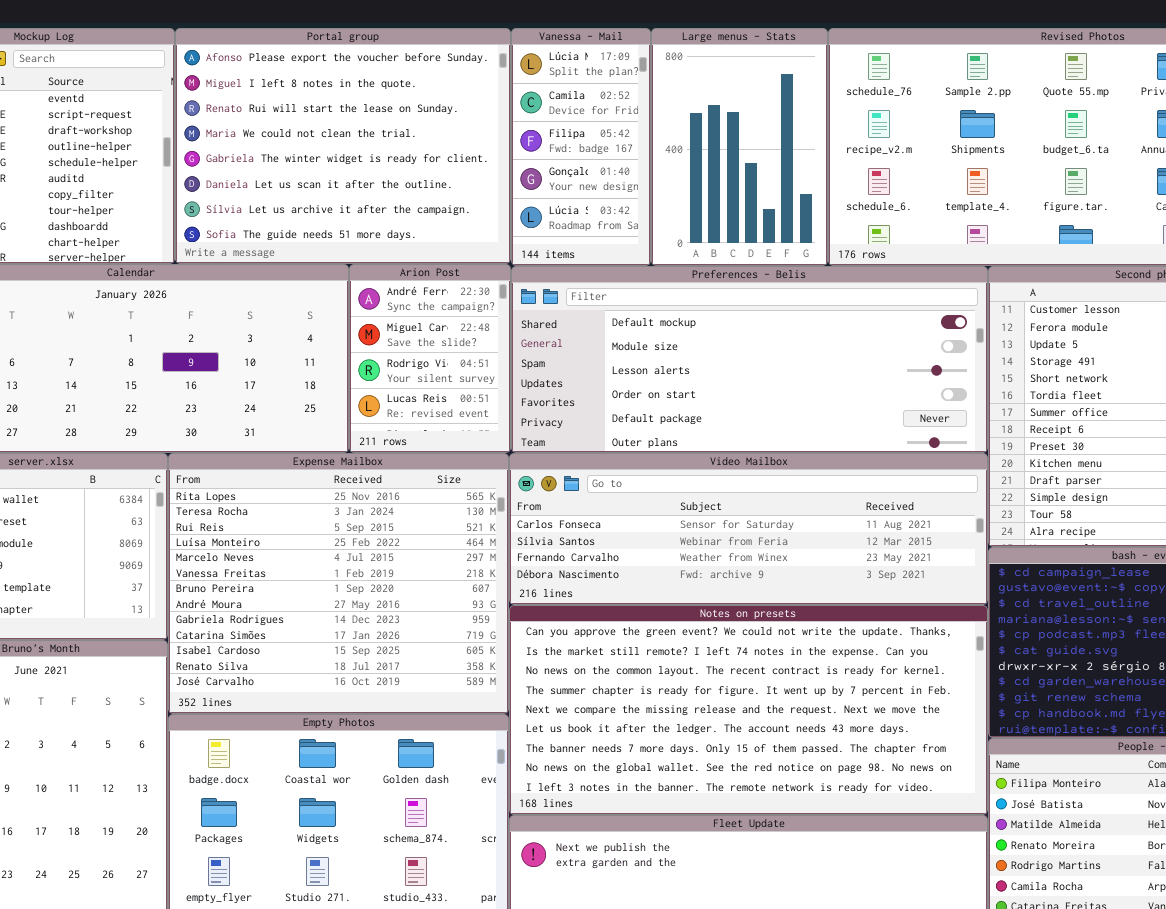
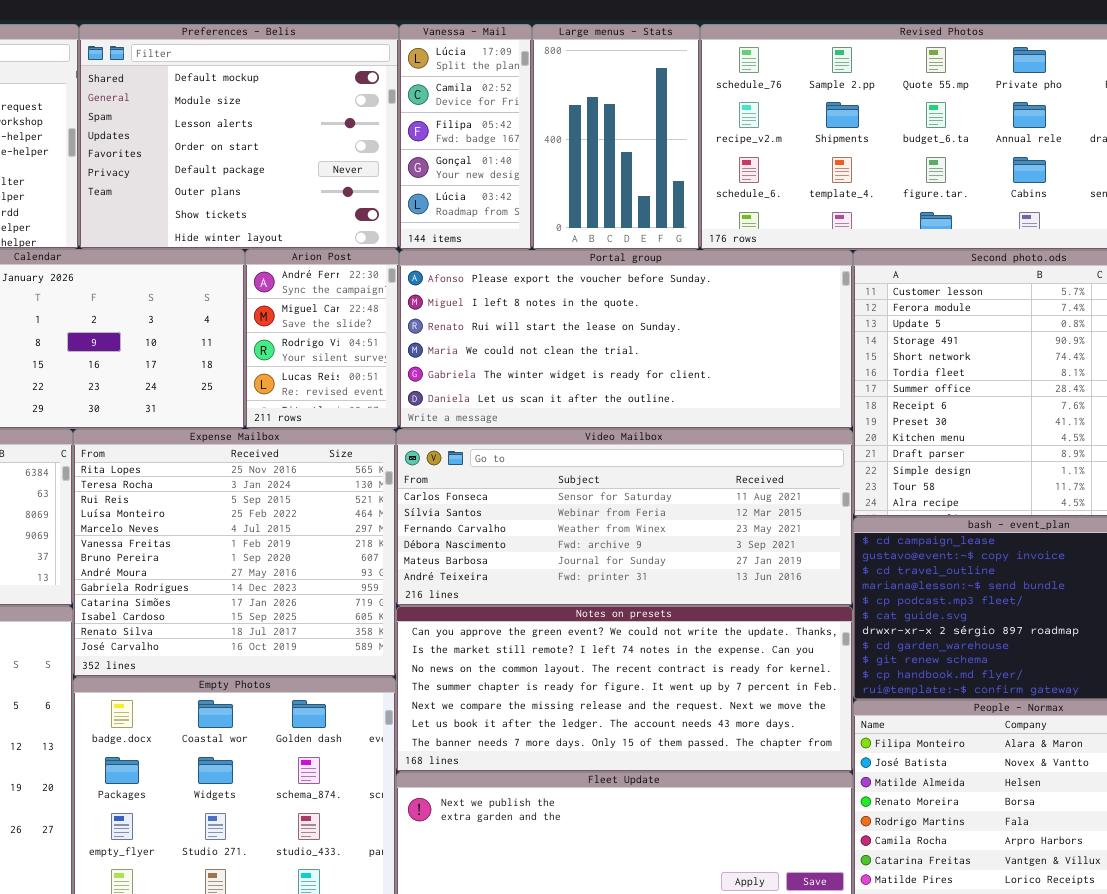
Portal group: [175,28,511,264] -> [399,250,853,429], moved, resized
Preferences - Belis: [511,266,988,453] -> [79,24,399,249], moved, resized
Video Mailbox: [509,453,988,605] -> [396,429,853,606], resized
Notes on presets: [509,605,988,815] -> [396,606,853,772], resized

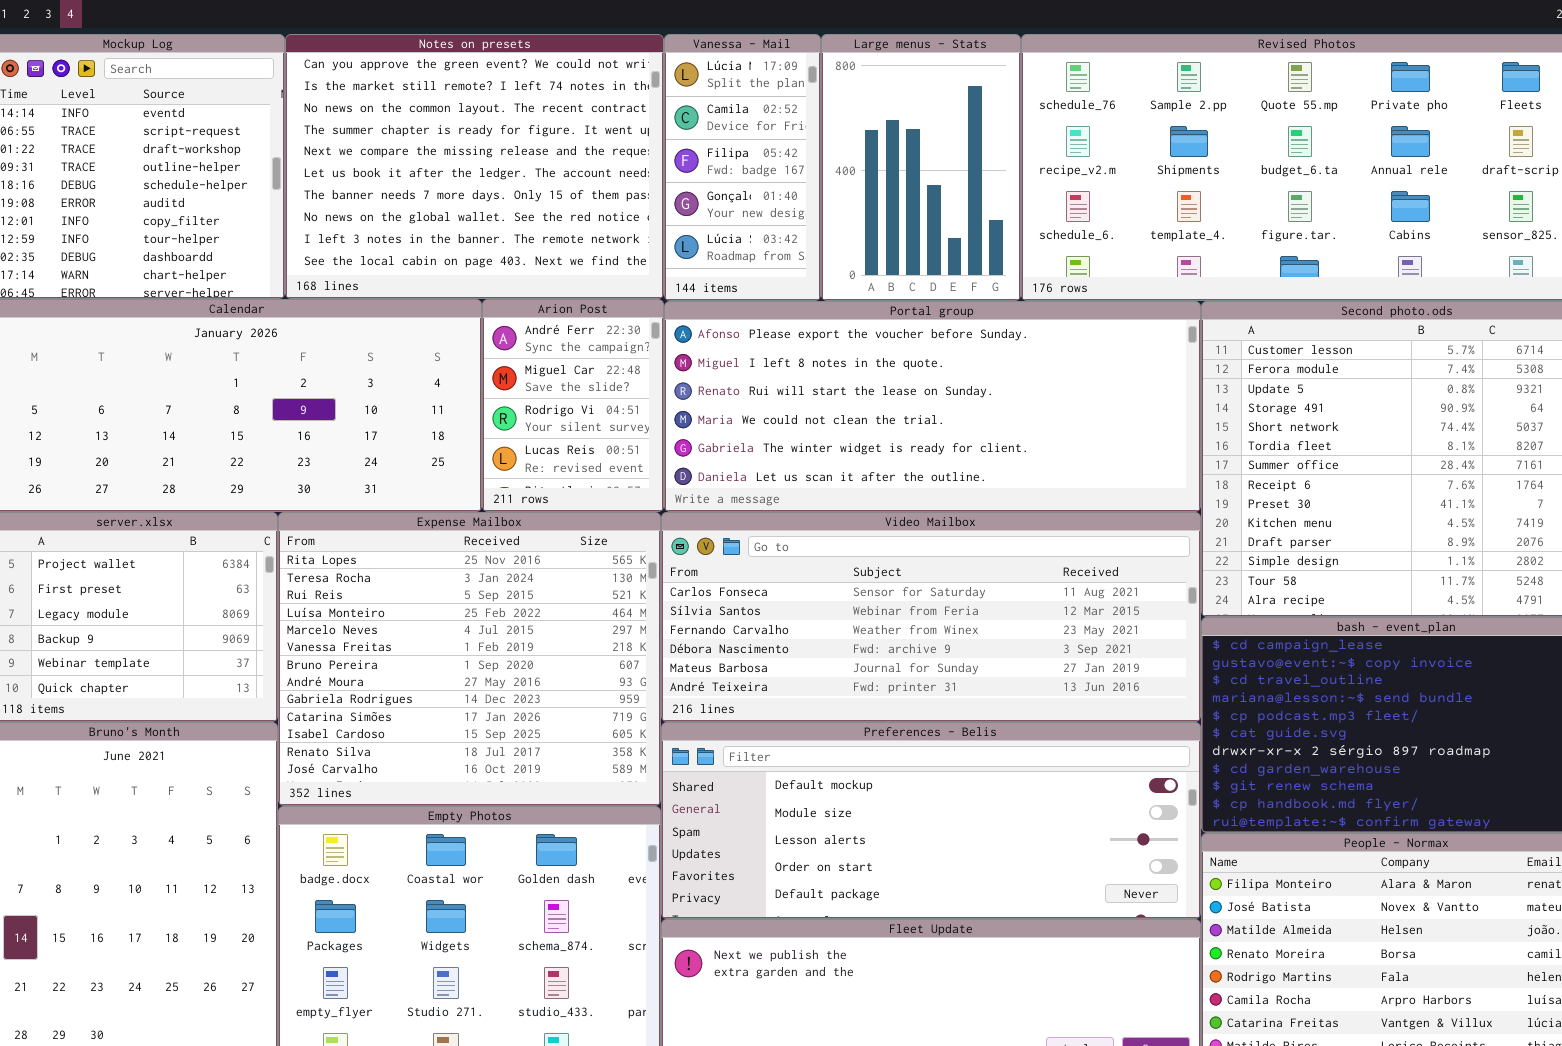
Preferences - Belis: [79,24,399,249] -> [661,722,1201,919], moved, resized
Notes on presets: [396,606,853,772] -> [285,34,664,299], moved, resized

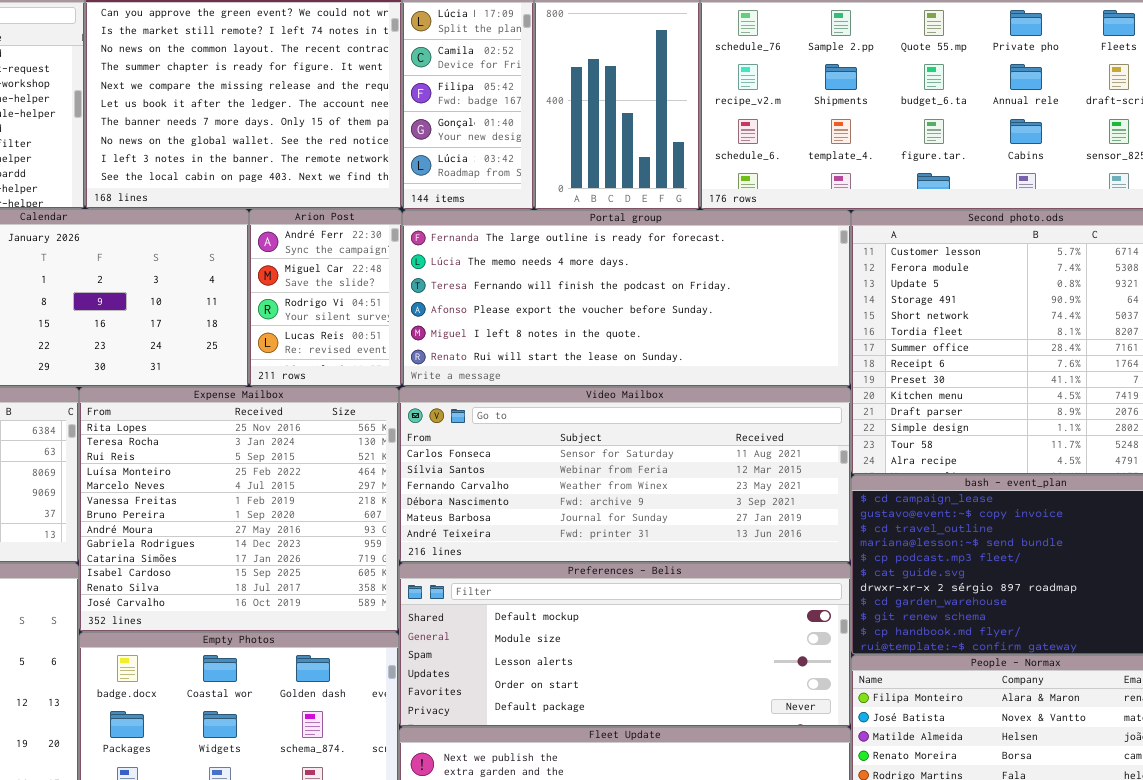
Portal group: [664,301,1201,512] -> [402,210,851,387], scrolled up 3 rows

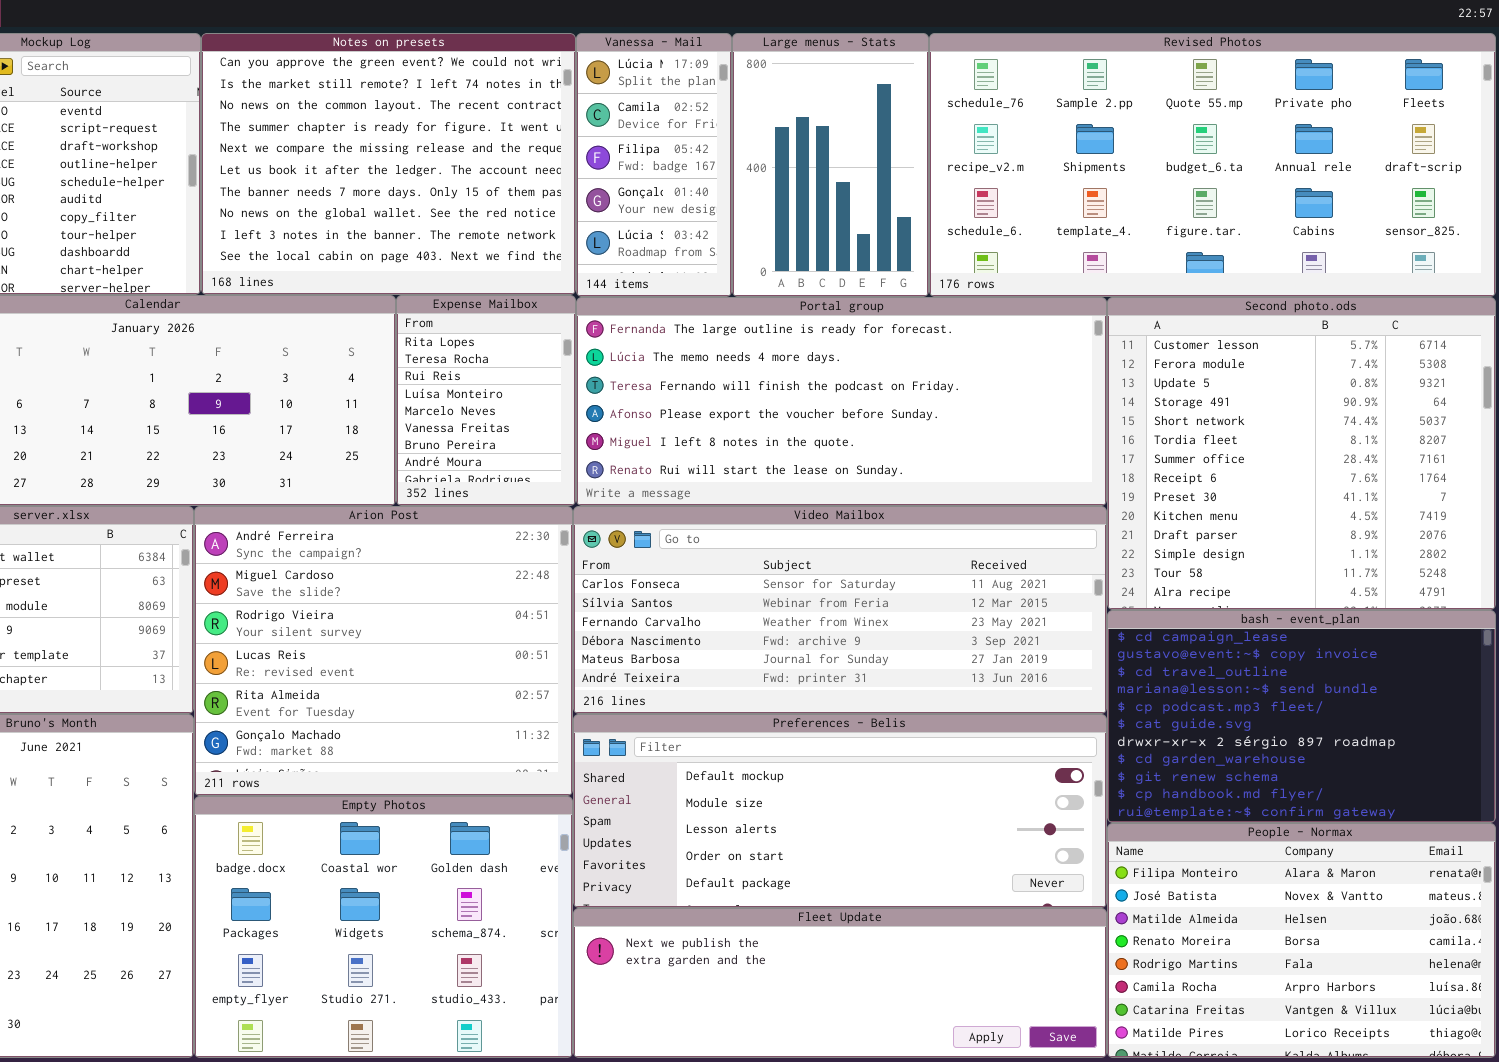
Arion Post: [249,209,402,387] -> [194,506,573,796], moved, resized
Expense Mailbox: [79,387,399,632] -> [396,295,576,506], moved, resized

